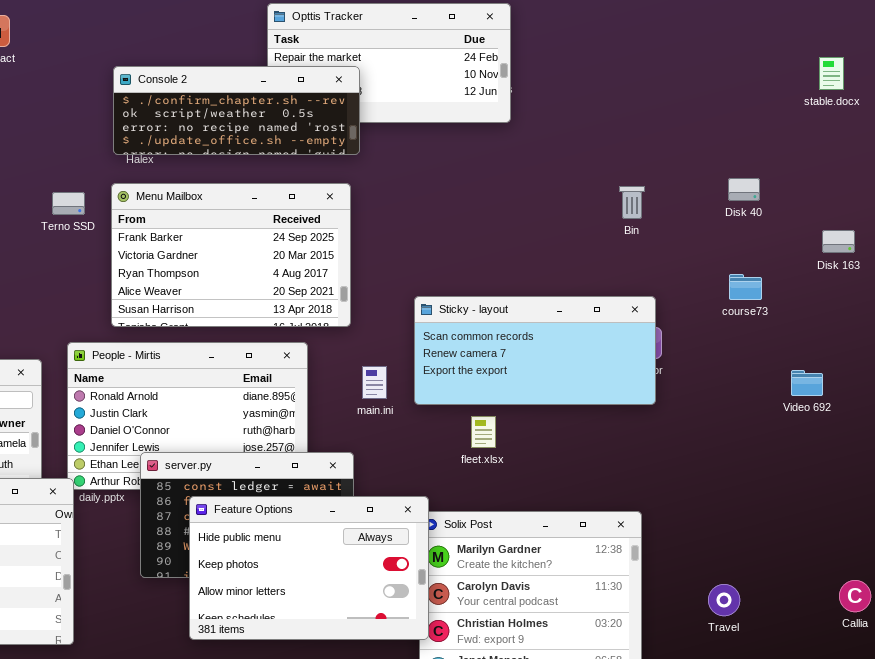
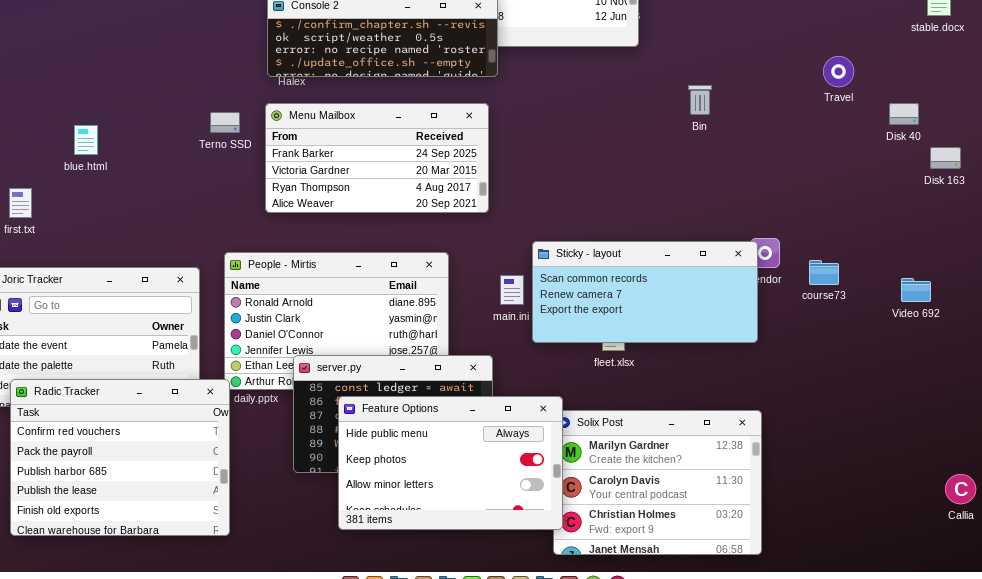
Disk 40: [728,178,760,201] -> [889,103,919,125], moved
Menu Mailbox: [111,183,351,327] -> [265,103,489,213], resized
Bin: [619,186,645,219] -> [688,85,712,115], moved
course73: [729,274,762,300] -> [809,260,839,285], moved
Sticky - layout: [414,296,656,405] -> [532,241,758,343], moved
Travel: [708,584,740,616] -> [823,56,854,87], moved

